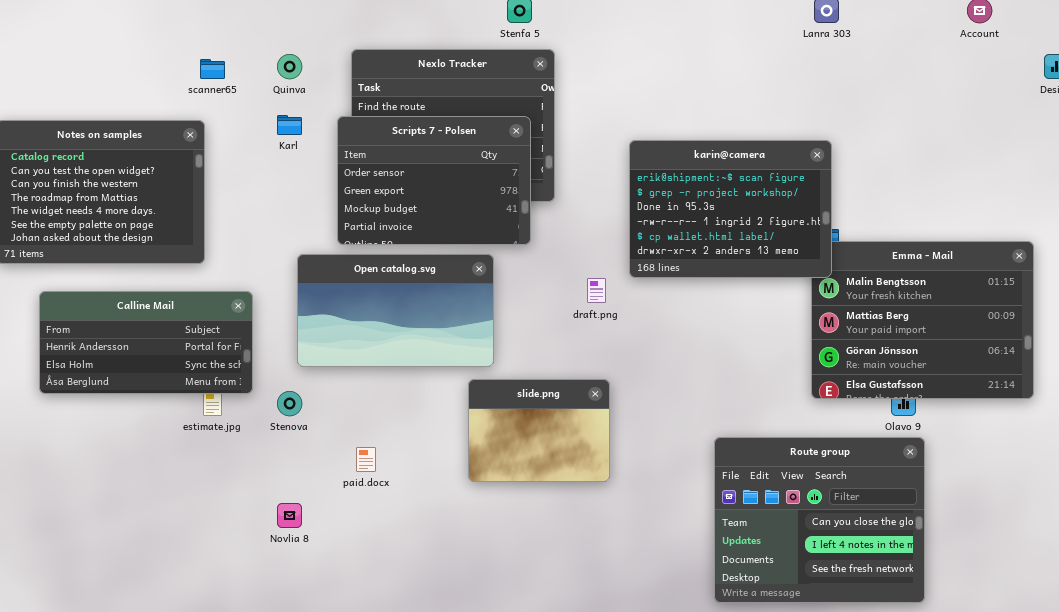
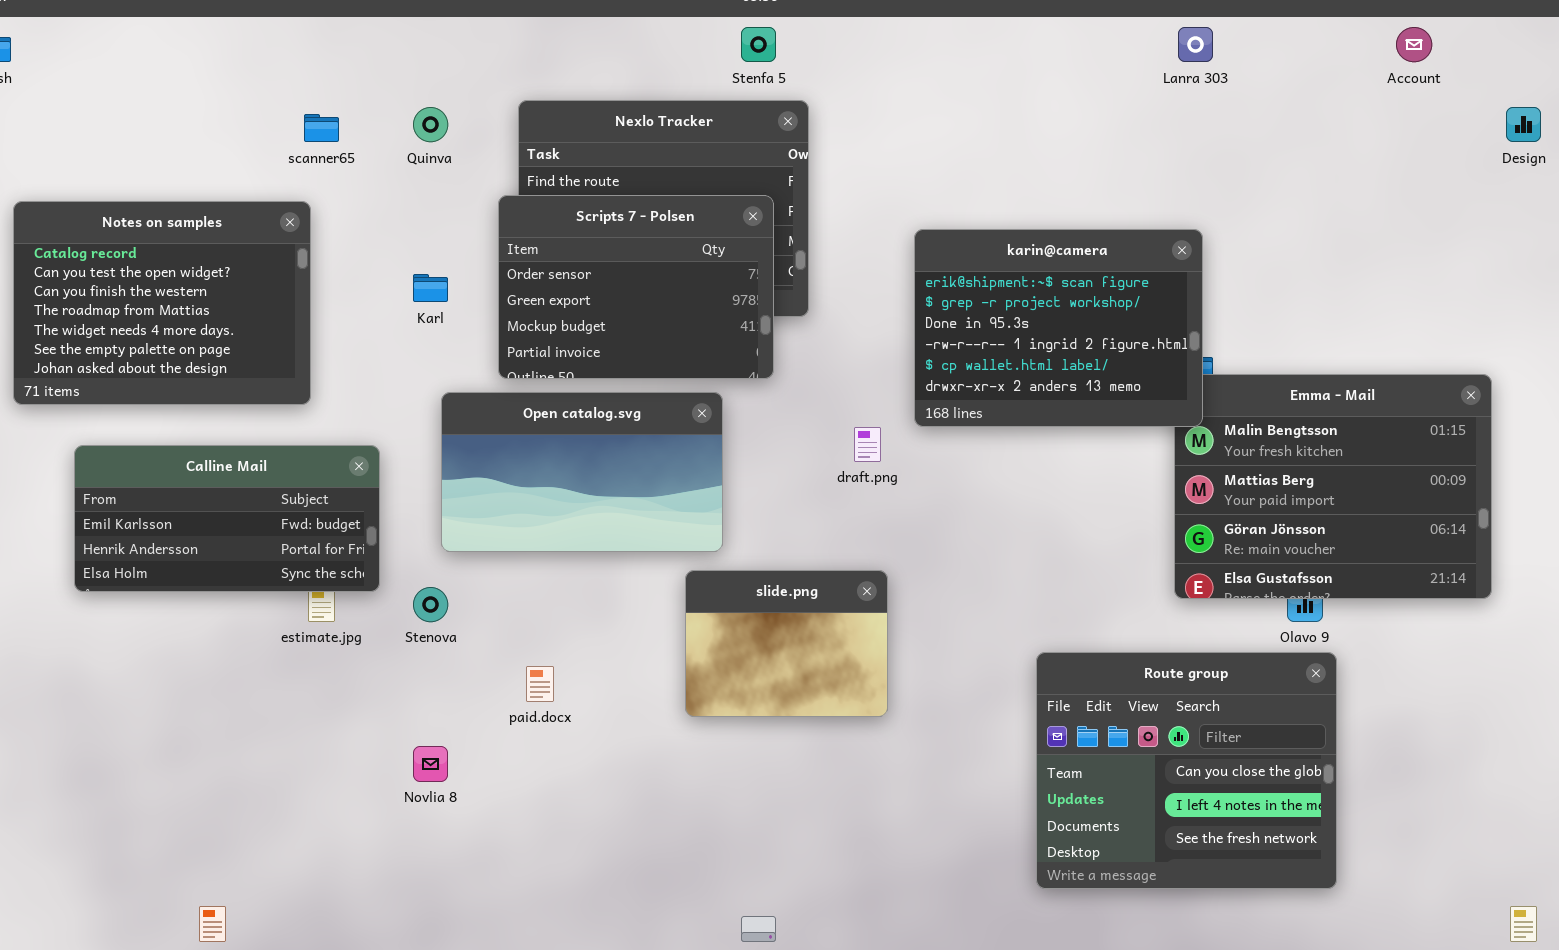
Karl: [277,115,302,135] -> [413,274,448,302], moved
Calline Mail: [39,291,253,394] -> [74,445,380,592], scrolled up 1 row

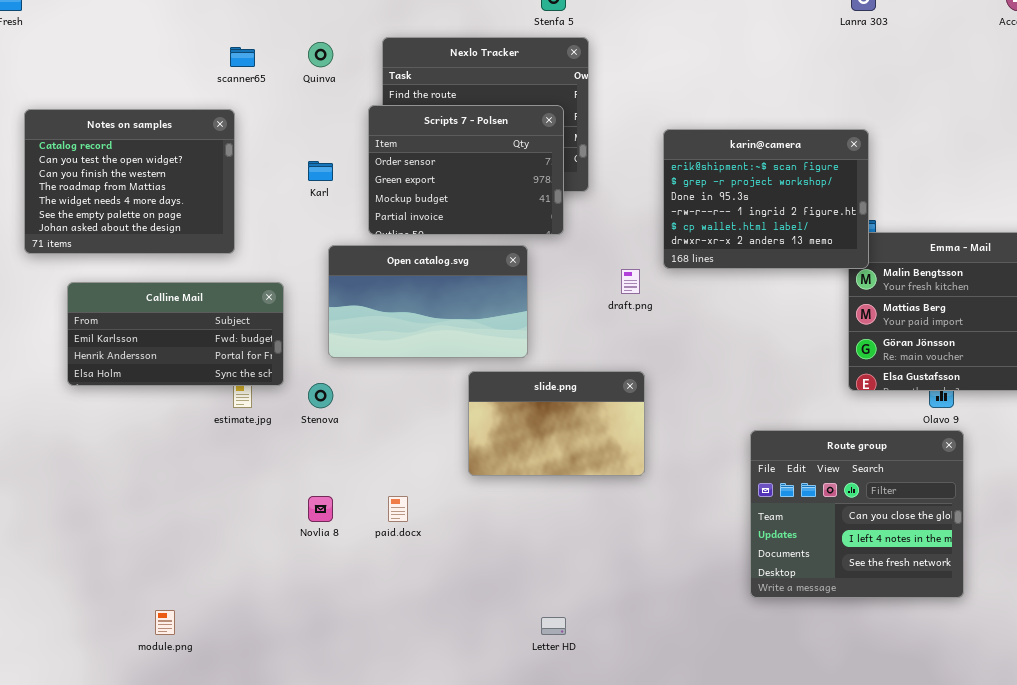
slide.png: [685,570,888,717] -> [468,371,645,476], resized
paid.docx: [526,666,554,702] -> [388,496,408,522], moved

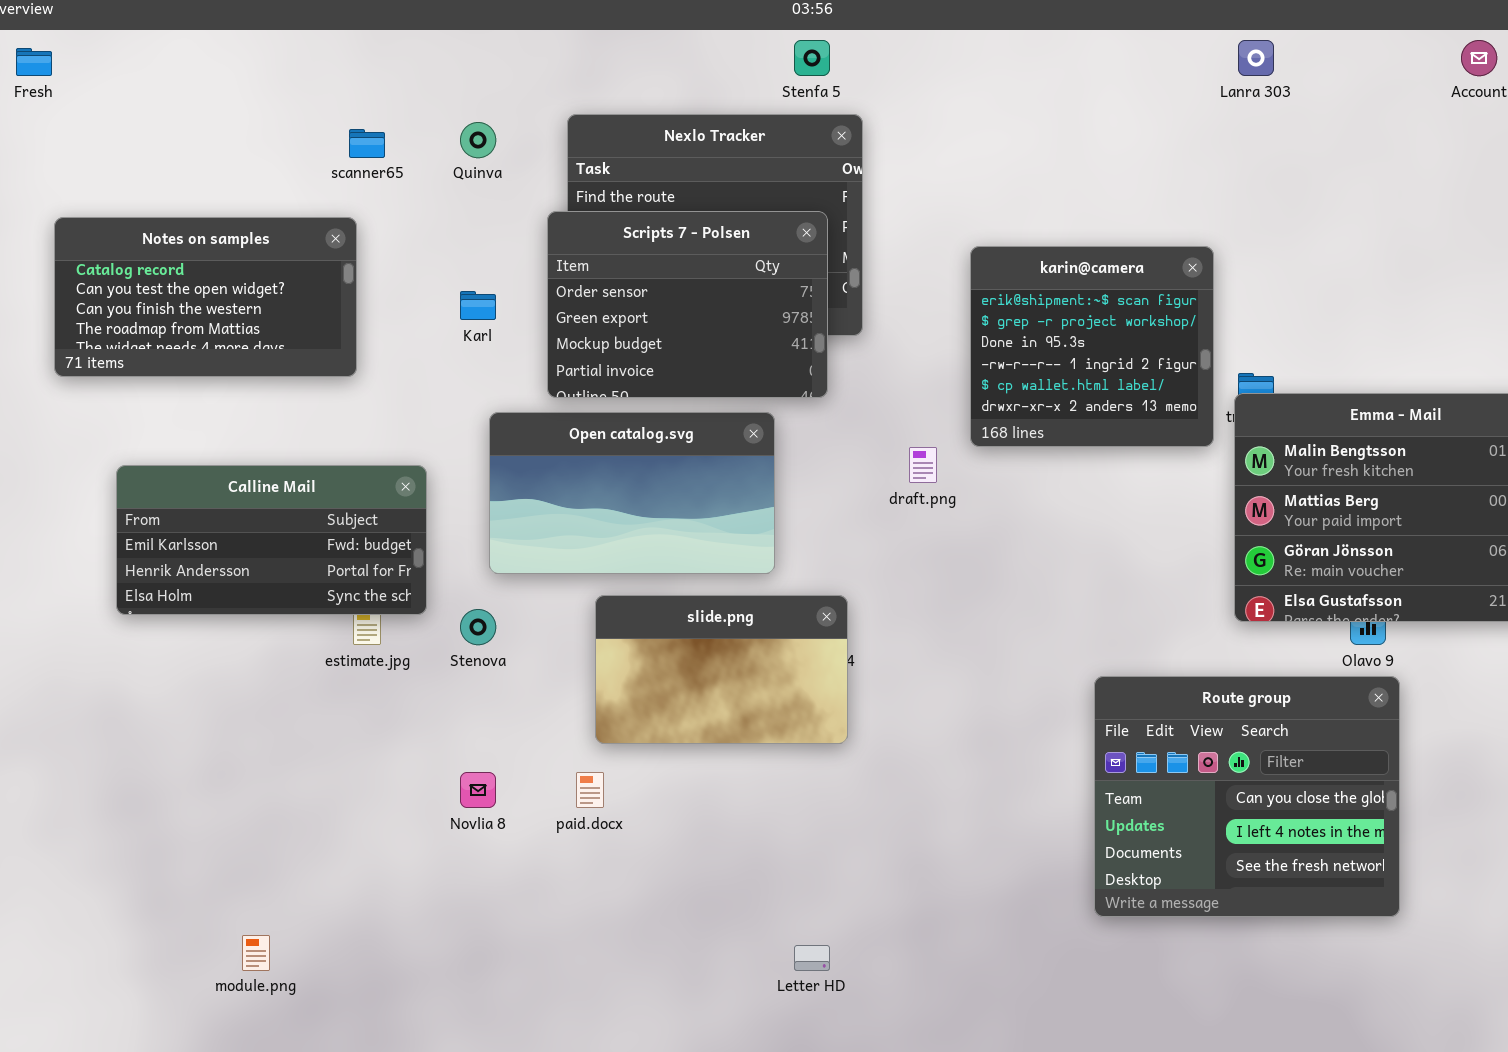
Notes on samples: [24,109,235,254] -> [54,217,357,377], resized
karin@camera: [663,129,869,269] -> [970,246,1214,447], resized
slide.png: [468,371,645,476] -> [595,595,848,744], moved

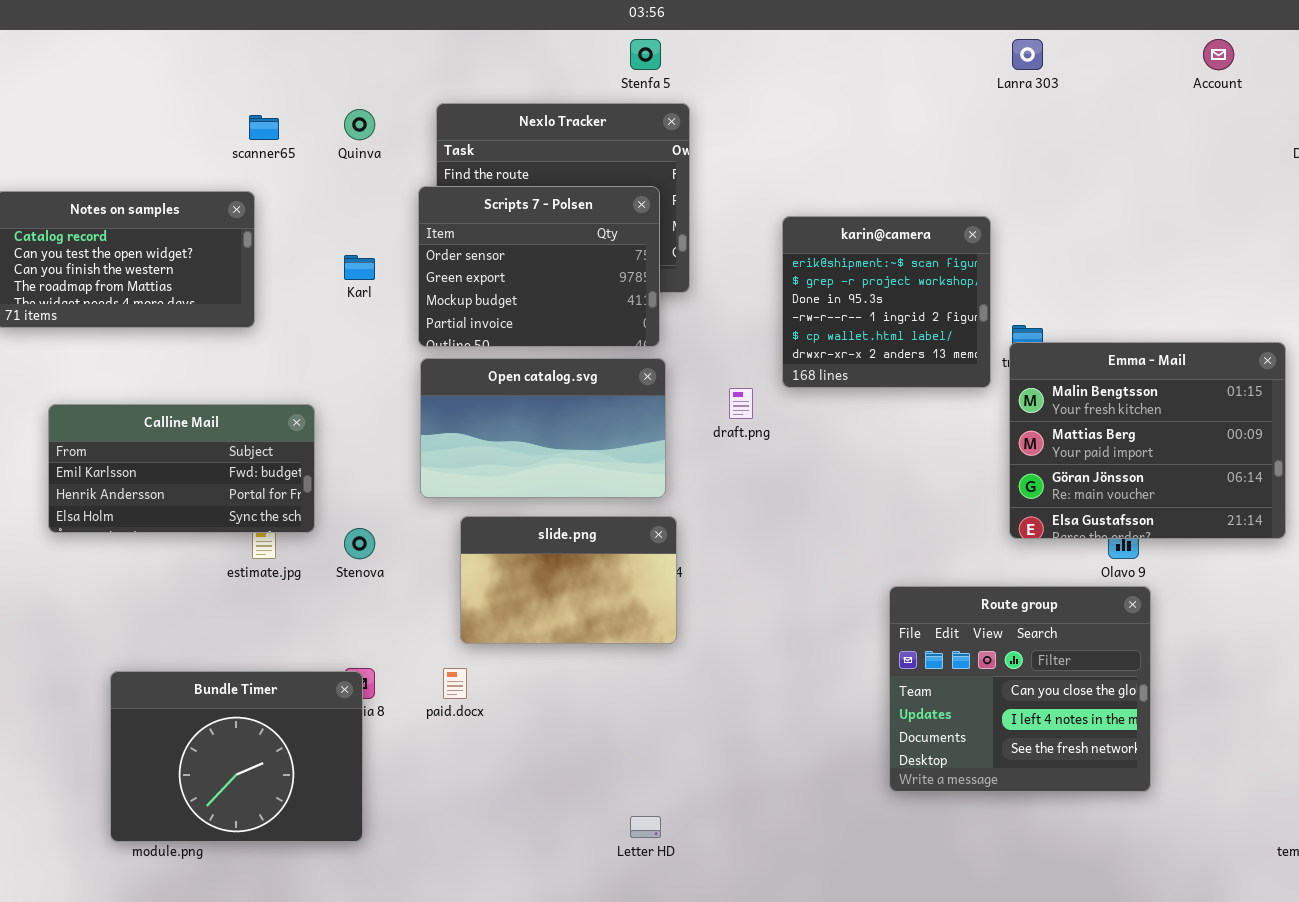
Open catalog.svg: [489,412,775,574] -> [420,358,666,498], moved
Bundle Timer: none -> [110,671,363,842], opened

